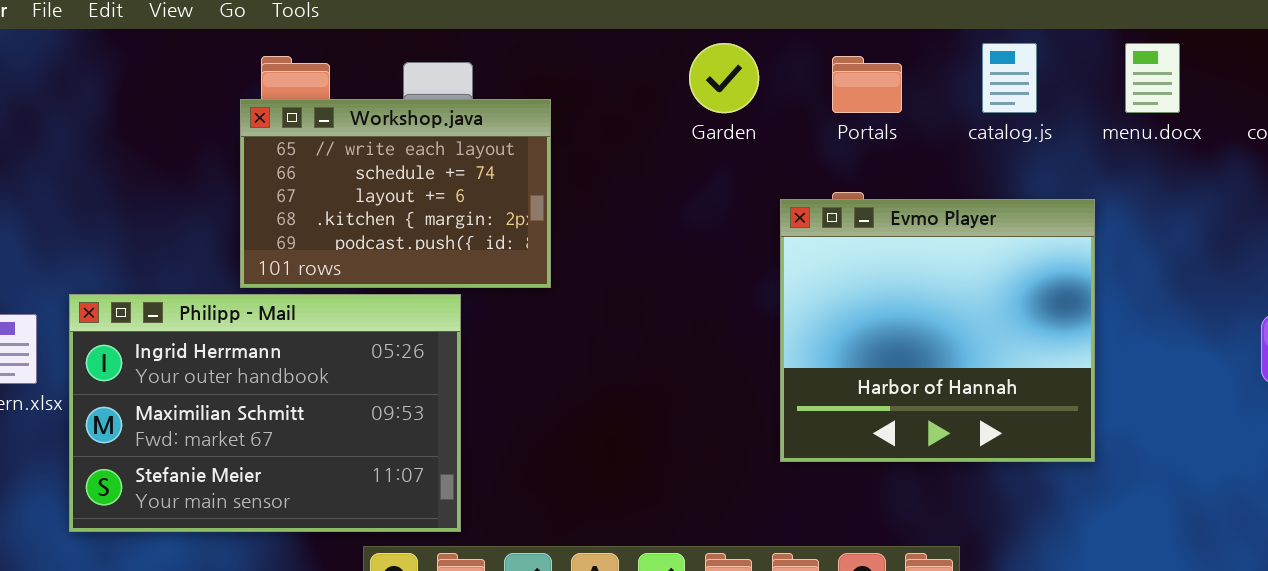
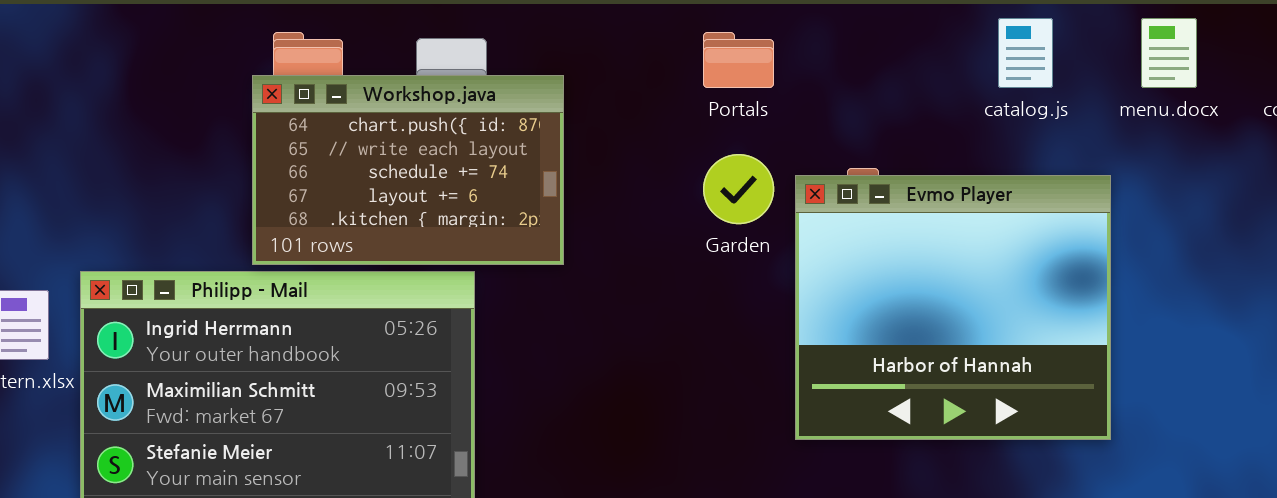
Garden: [689,43,759,113] -> [703,154,774,224], moved
Portals: [832,56,902,113] -> [703,32,774,88], moved
Workshop.java: [240,99,551,288] -> [252,75,564,265], scrolled up 1 row

